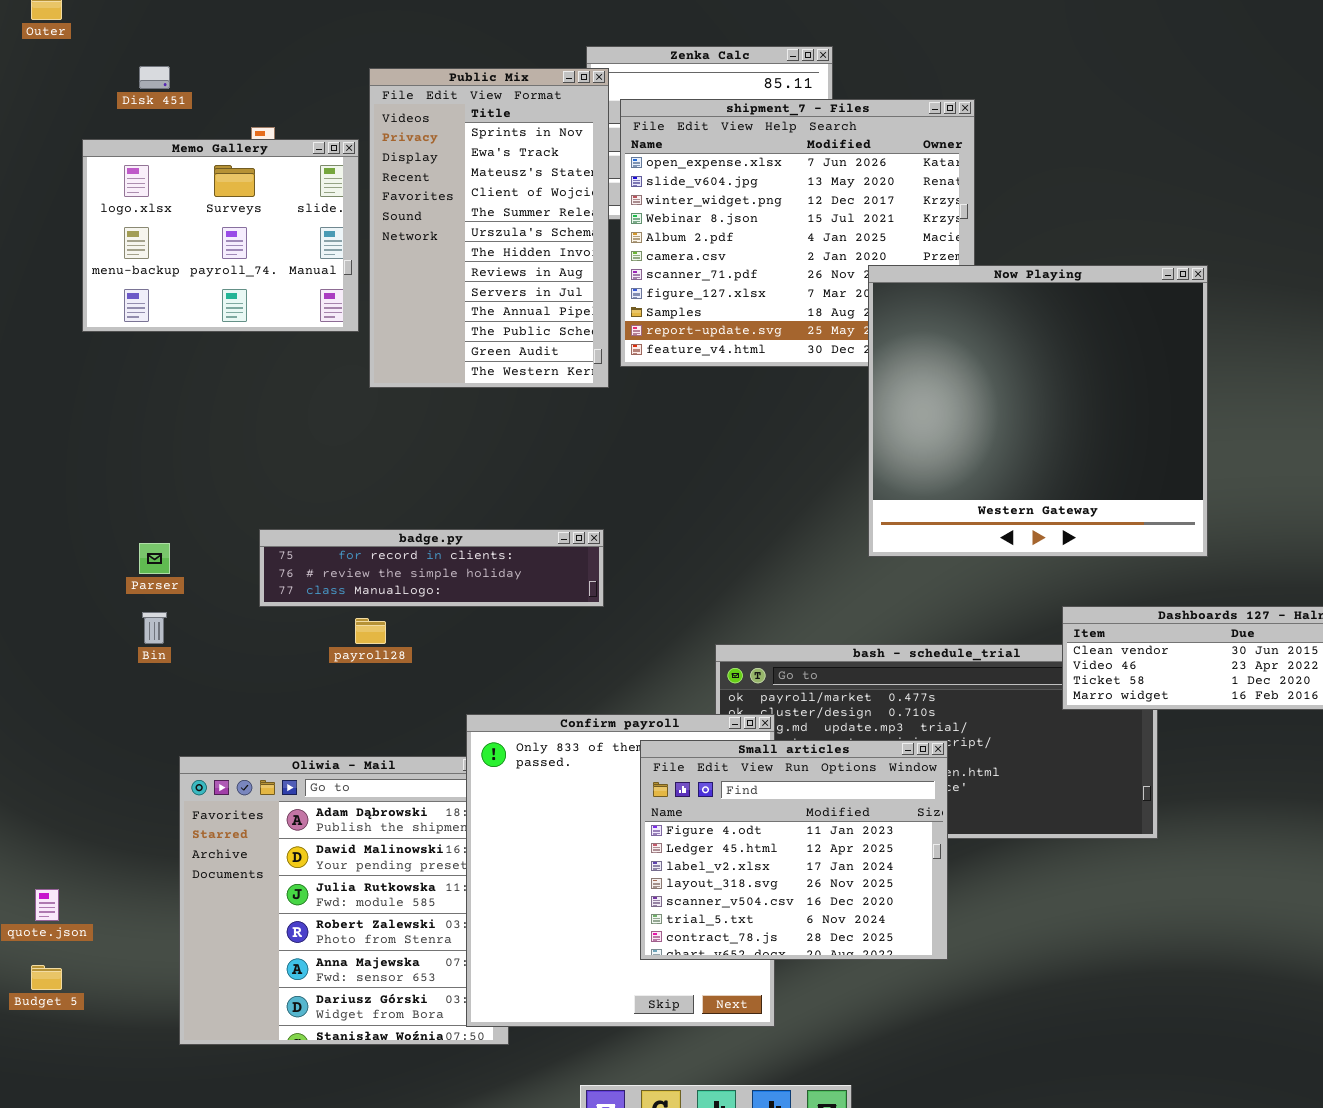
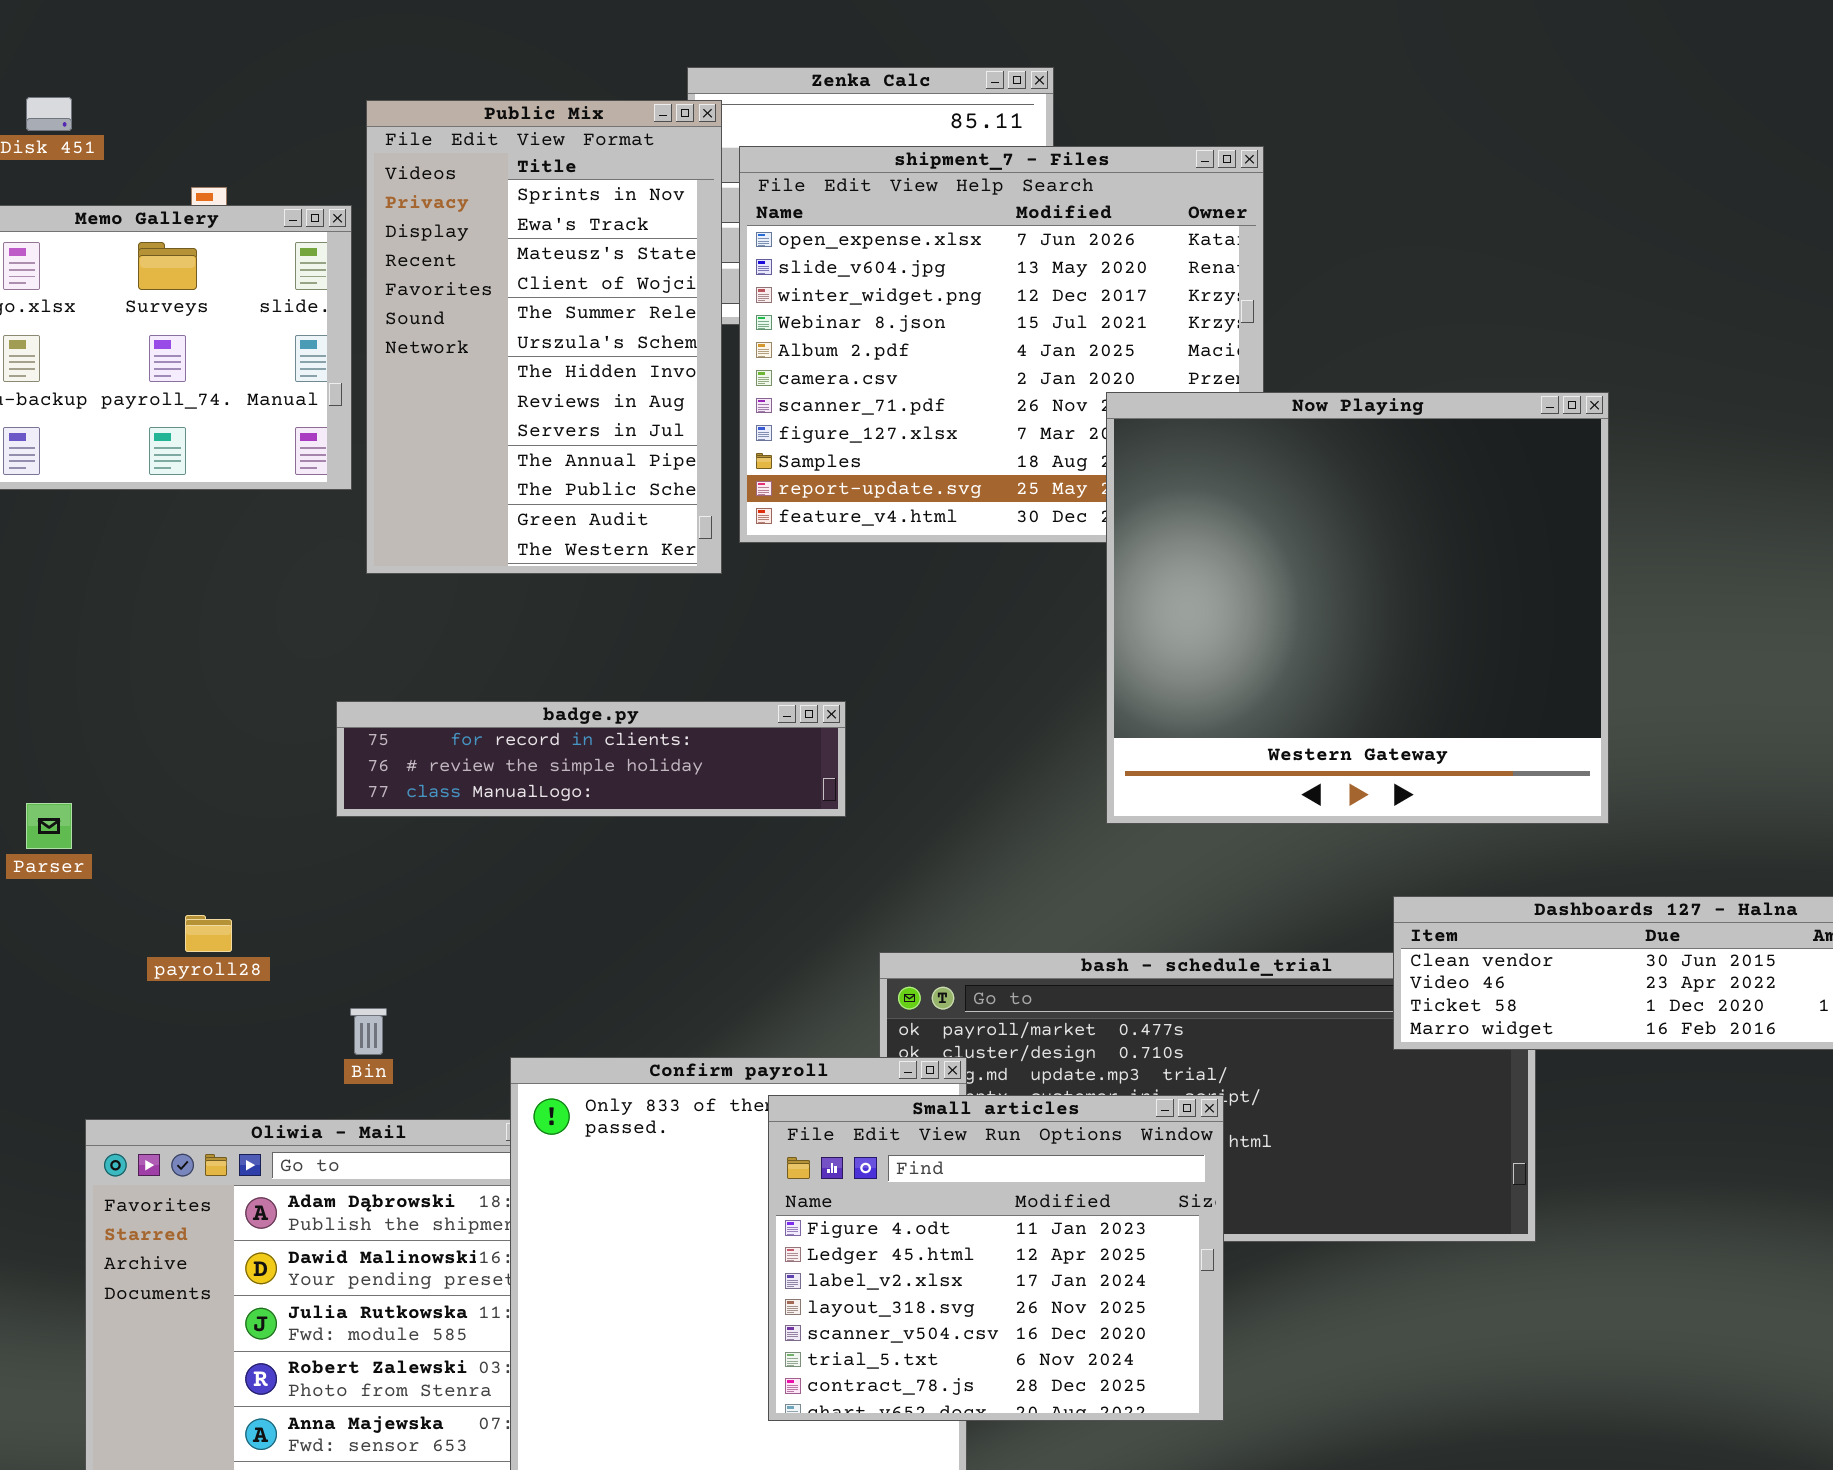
badge.py: [259,529,604,607] -> [336,701,846,817], moved
Bin: [142,612,167,644] -> [350,1008,387,1055], moved
payroll28: [355,618,386,644] -> [185,915,232,952], moved

